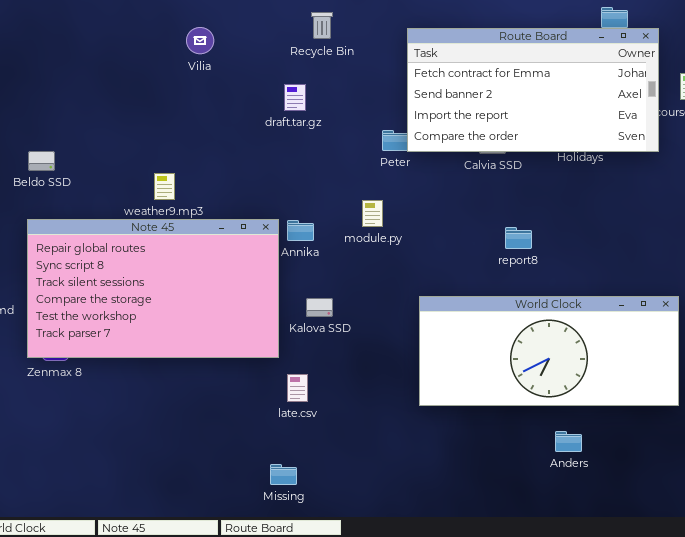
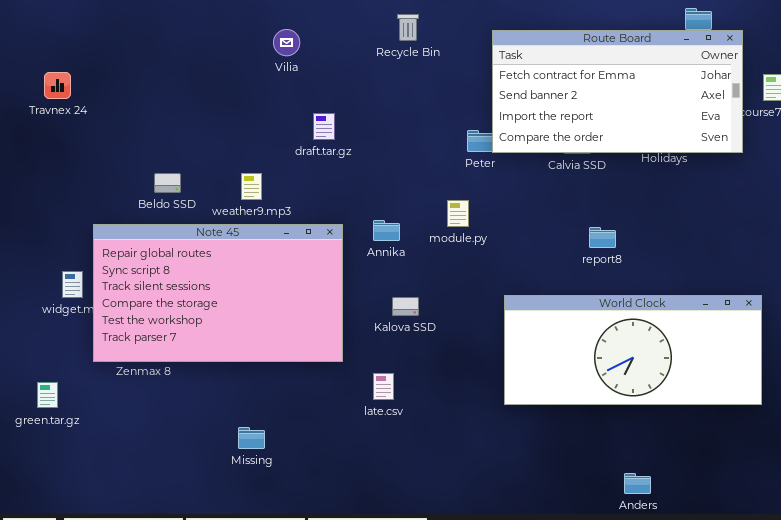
draft.tar.gz: [284,84,306,111] -> [313,113,335,140], moved
Beldo SSD: [28,151,55,171] -> [154,173,181,193], moved
Note 45: [27,219,279,358] -> [93,224,343,362], moved
Anders: [555,431,582,452] -> [624,473,651,494], moved
Missing: [270,464,297,485] -> [238,427,265,449], moved

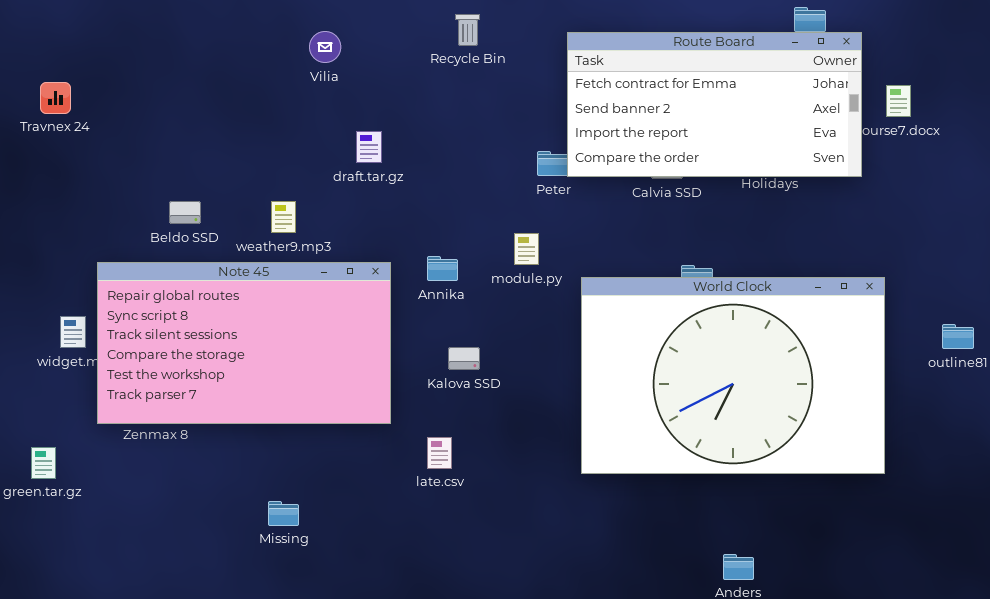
World Clock: [504,295,762,405] -> [581,277,885,474], resized

